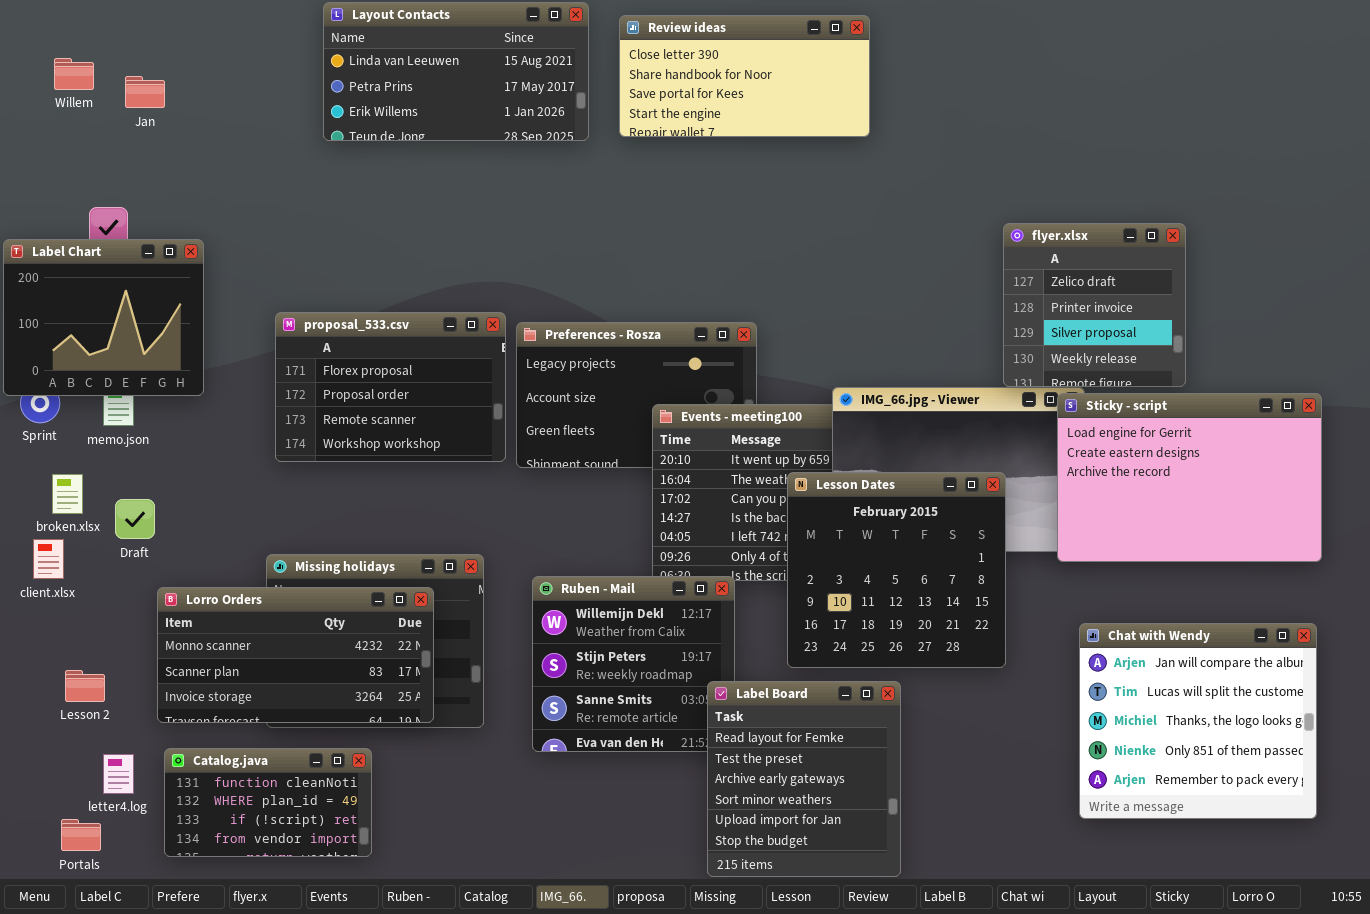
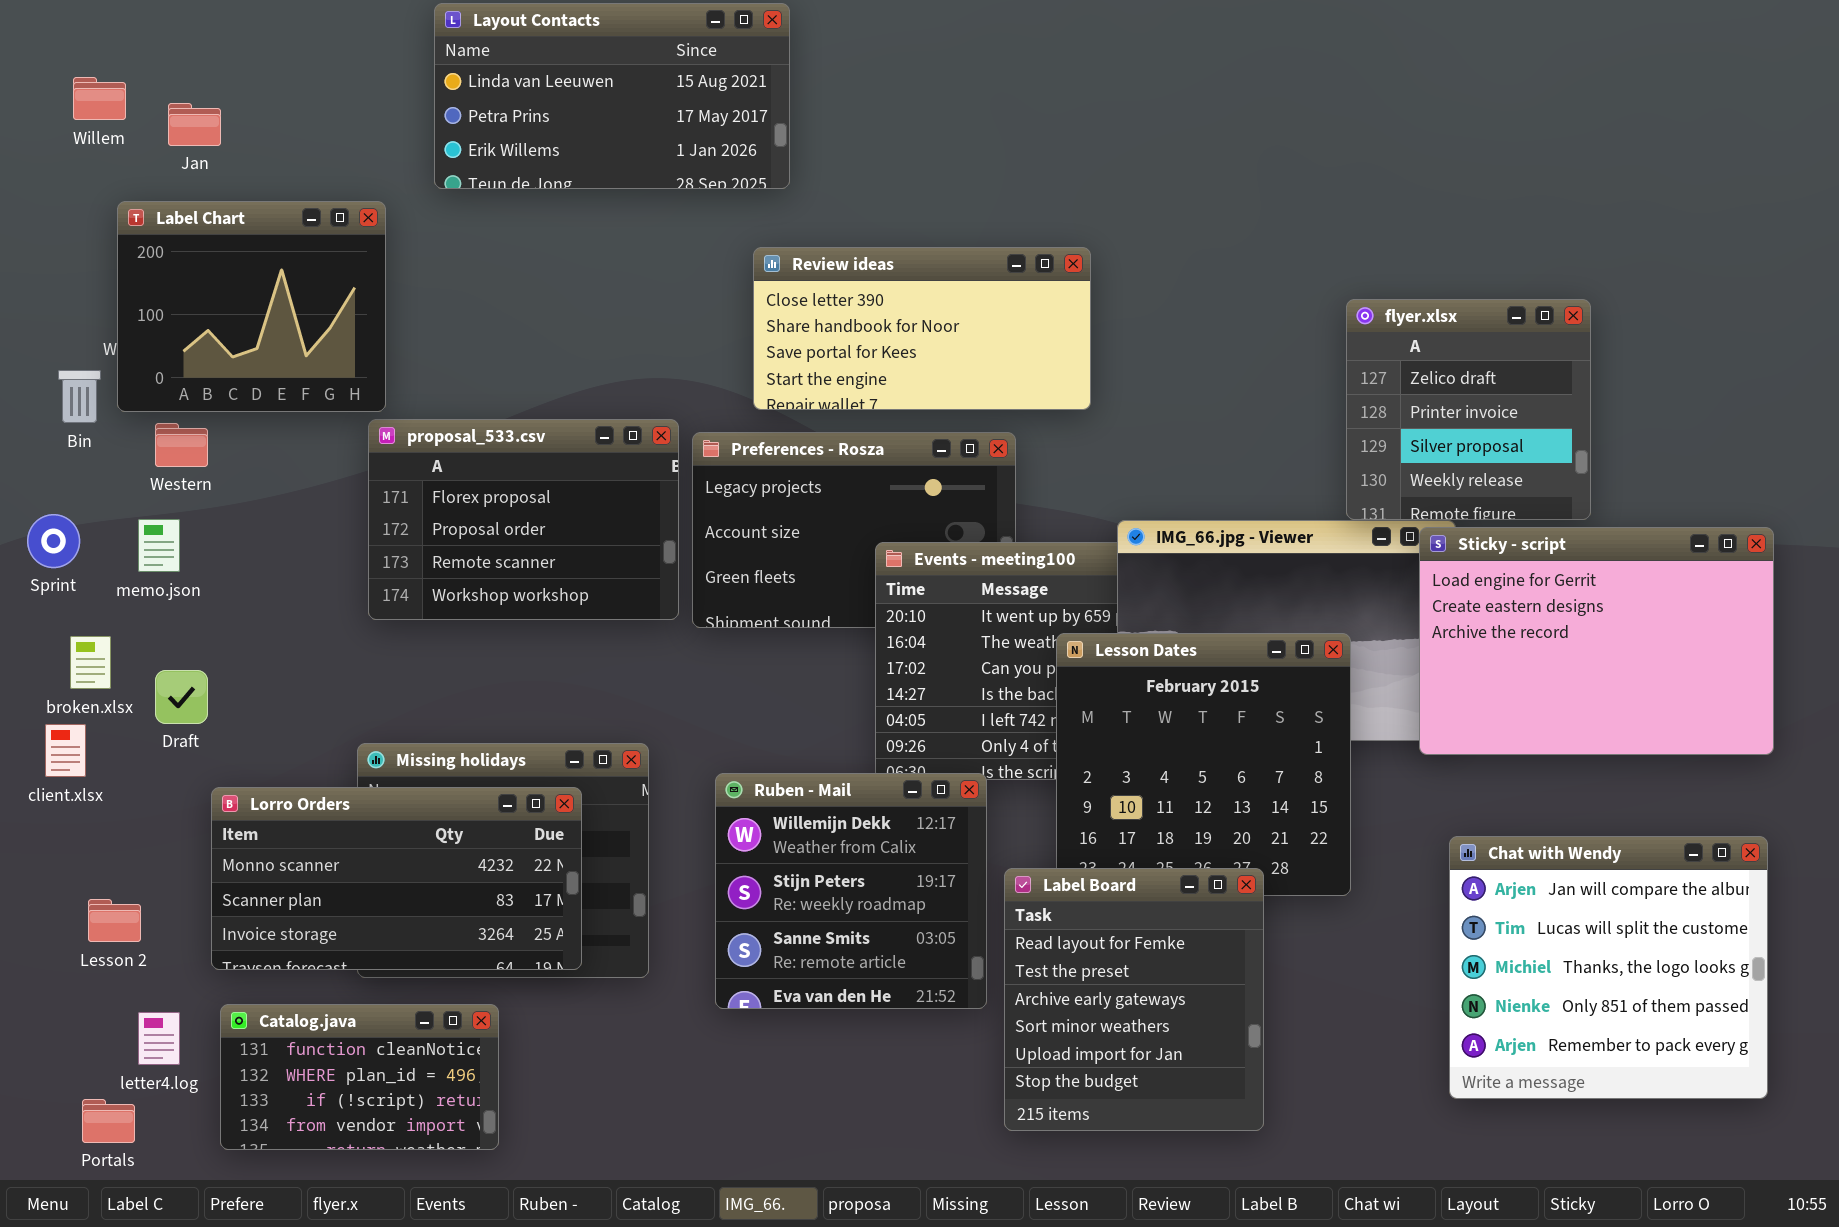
Review ideas: [619,15,870,137] -> [753,247,1091,410], moved
Label Chart: [3,239,204,396] -> [117,201,386,412], moved
Label Board: [707,681,901,877] -> [1004,868,1264,1131], moved

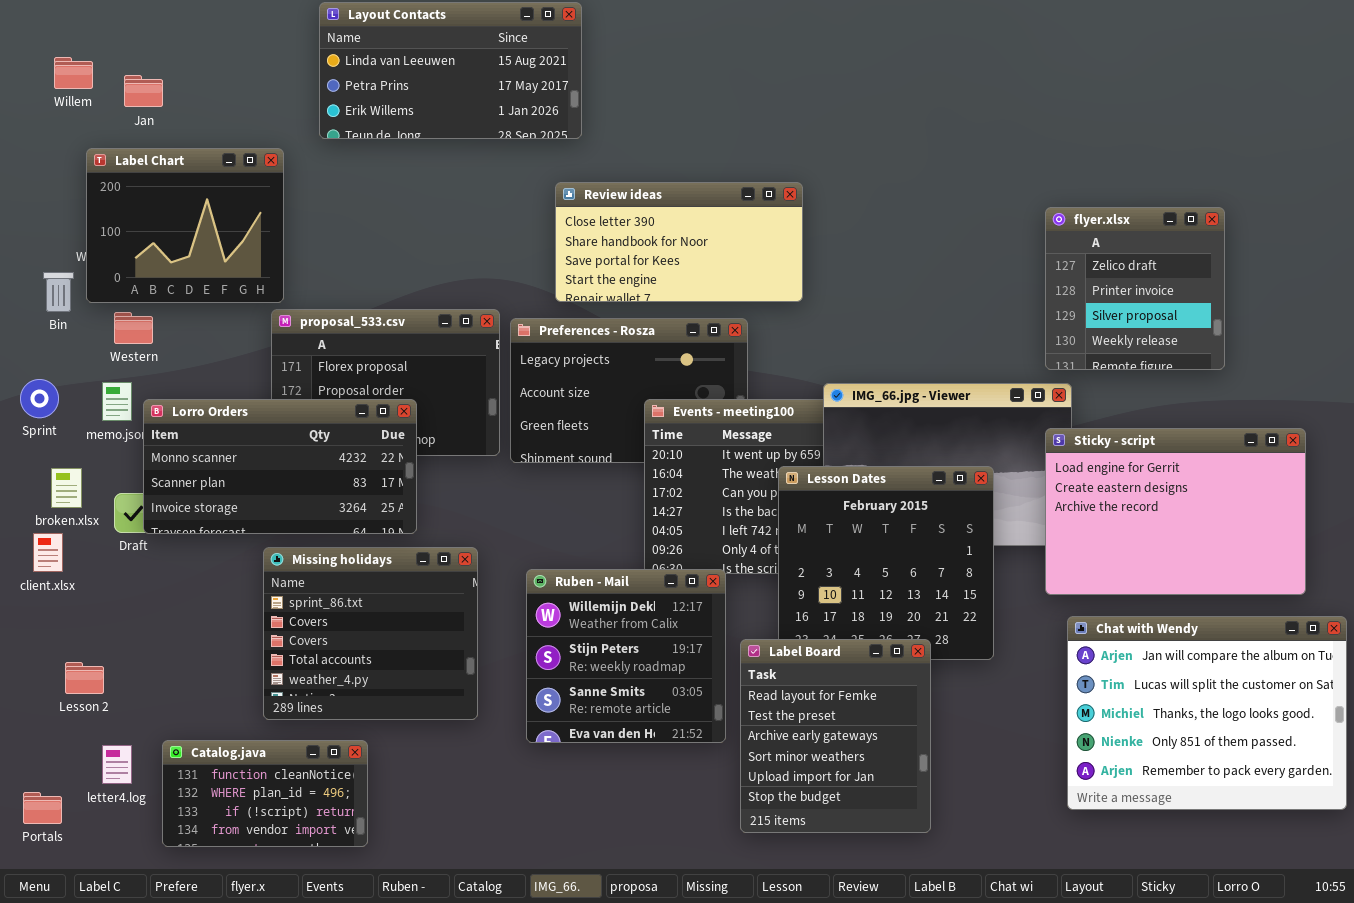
flyer.xlsx: [1346,299,1591,520] -> [1045,207,1225,370], moved
Sticky - script: [1419,527,1774,755] -> [1045,428,1306,595], moved
Lorro Orders: [211,787,582,970] -> [143,399,417,534], moved
Chat with Wendy: [1449,836,1768,1099] -> [1067,616,1347,810], resized
Portals: [82,1099,135,1143] -> [23,792,62,824], moved

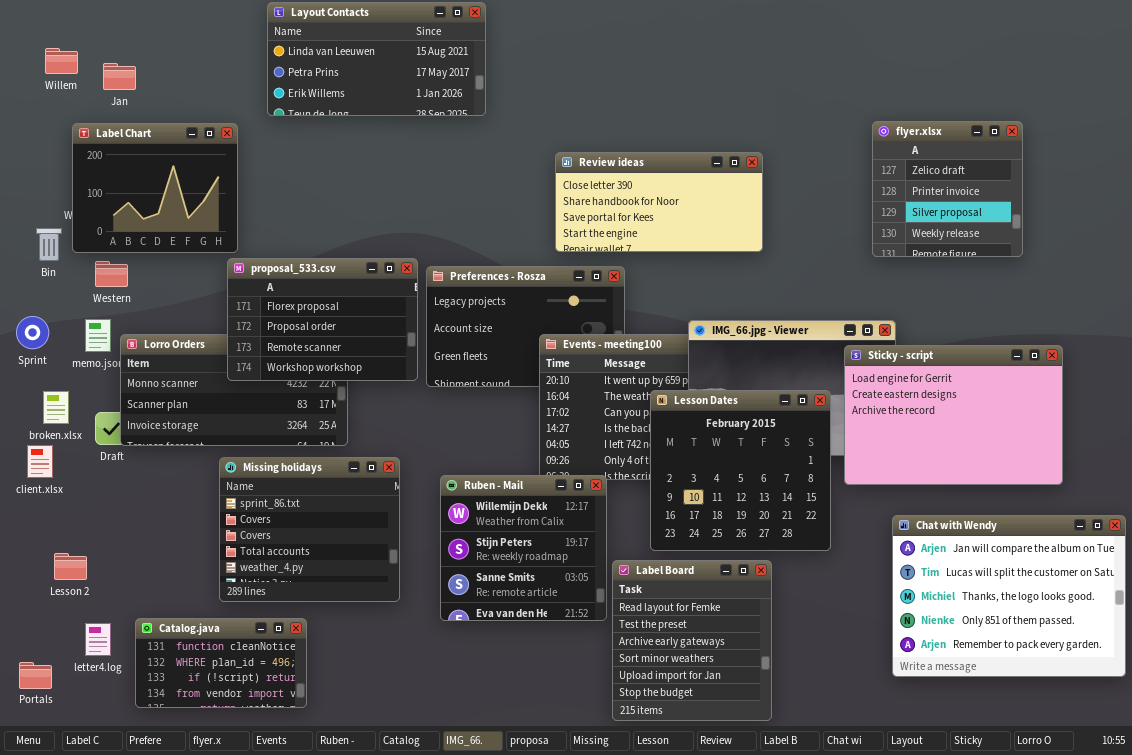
Review ideas: [555,182,803,302] -> [555,152,763,252], moved
flyer.xlsx: [1045,207,1225,370] -> [872,121,1023,257], moved
proposal_533.csv: [271,309,500,456] -> [227,258,418,381], raised
Sticky - script: [1045,428,1306,595] -> [844,345,1063,485], moved
Label Board: [740,639,931,833] -> [612,560,772,721], moved

